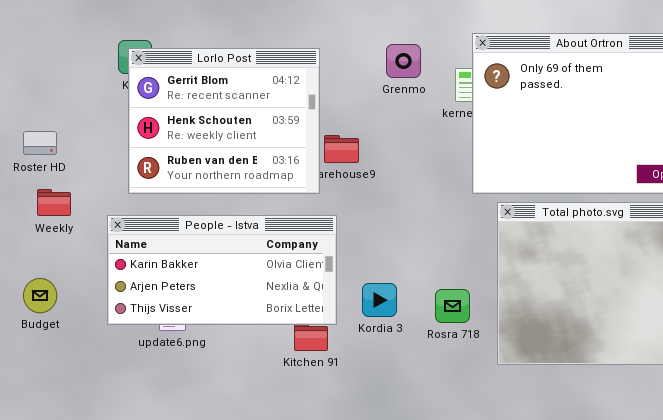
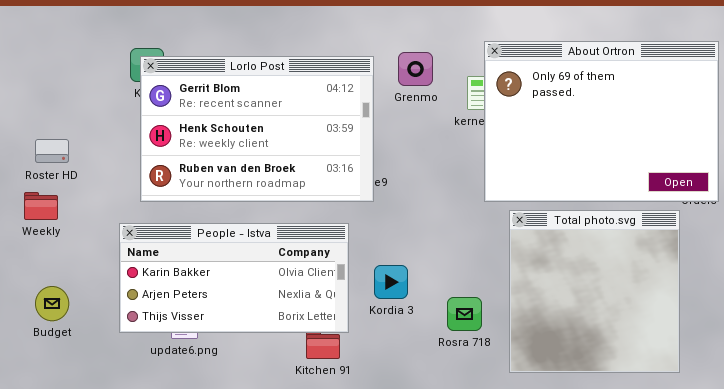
Lorlo Post: [128,48,320,194] -> [140,56,374,202], resized
Weekly: [37,189,71,216] -> [24,192,58,220], moved
Kordia 3: [362,283,397,317] -> [374,265,408,299], moved

